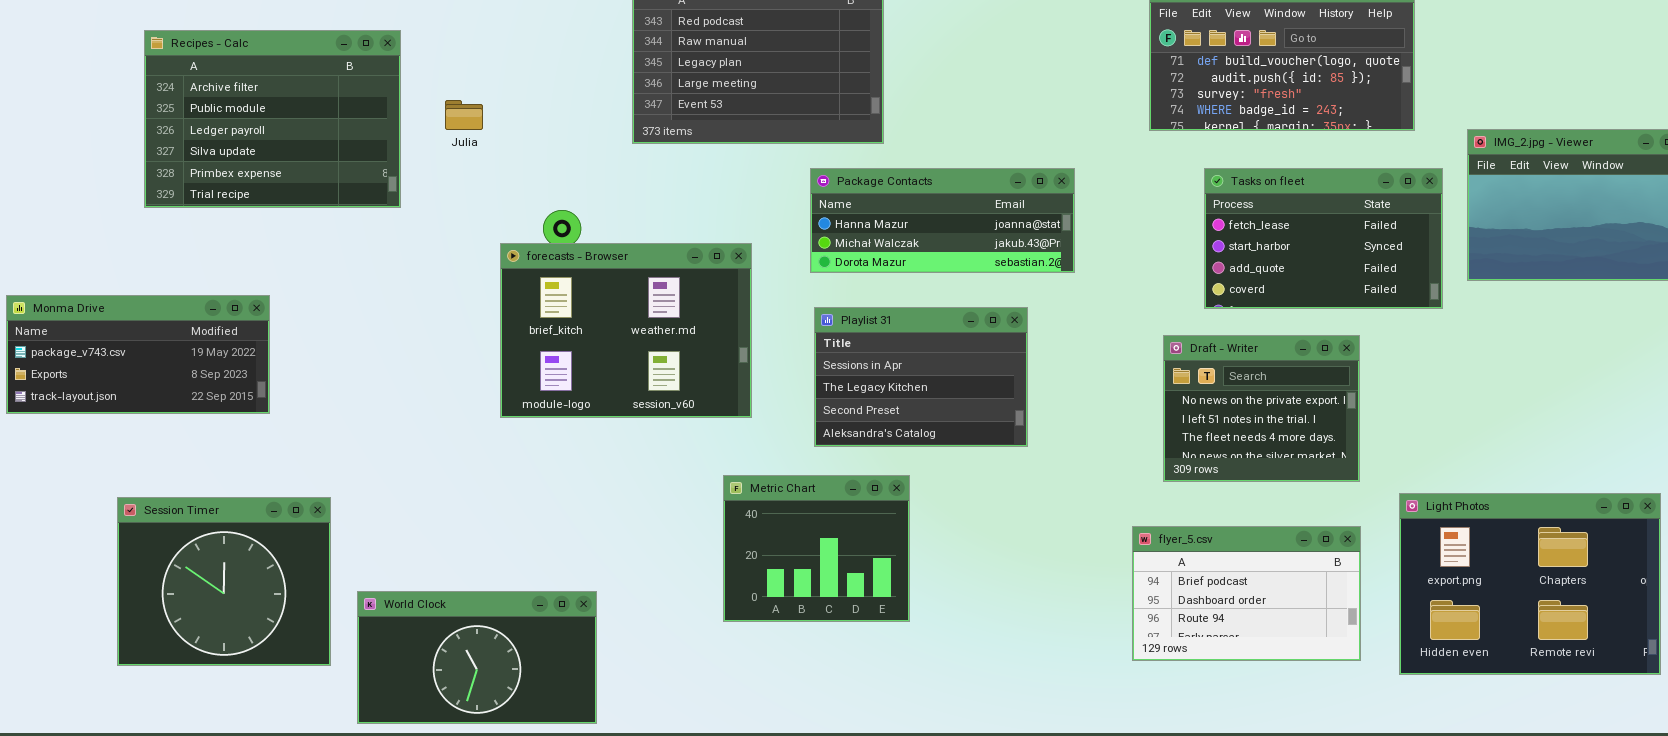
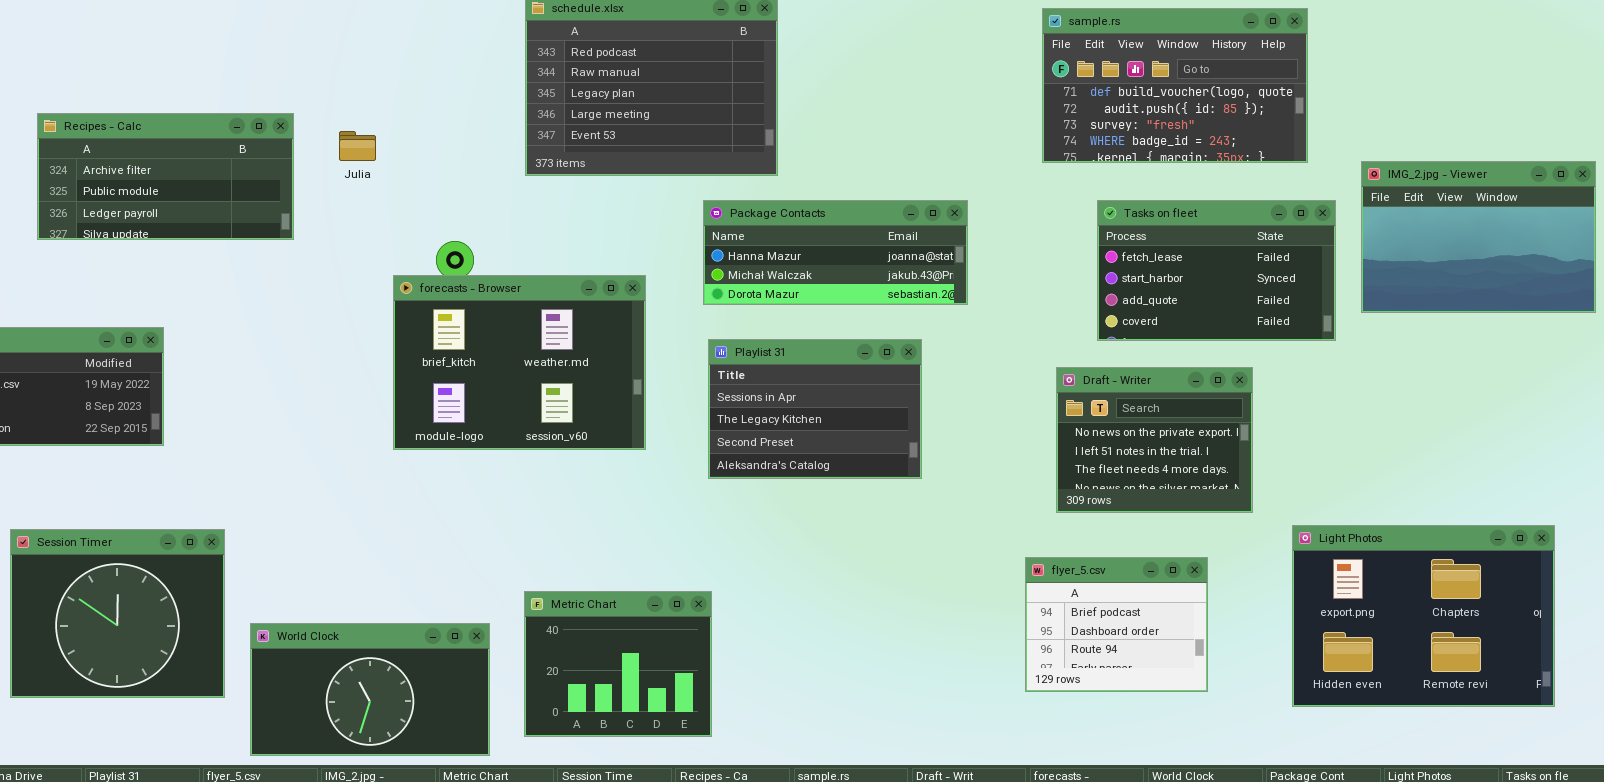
Recipes - Calc: [144,30,401,208] -> [37,113,294,240], resized
Metric Chart: [723,475,910,622] -> [524,591,712,737], moved
flyer_5.csv: [1132,526,1361,661] -> [1025,557,1208,692], resized

